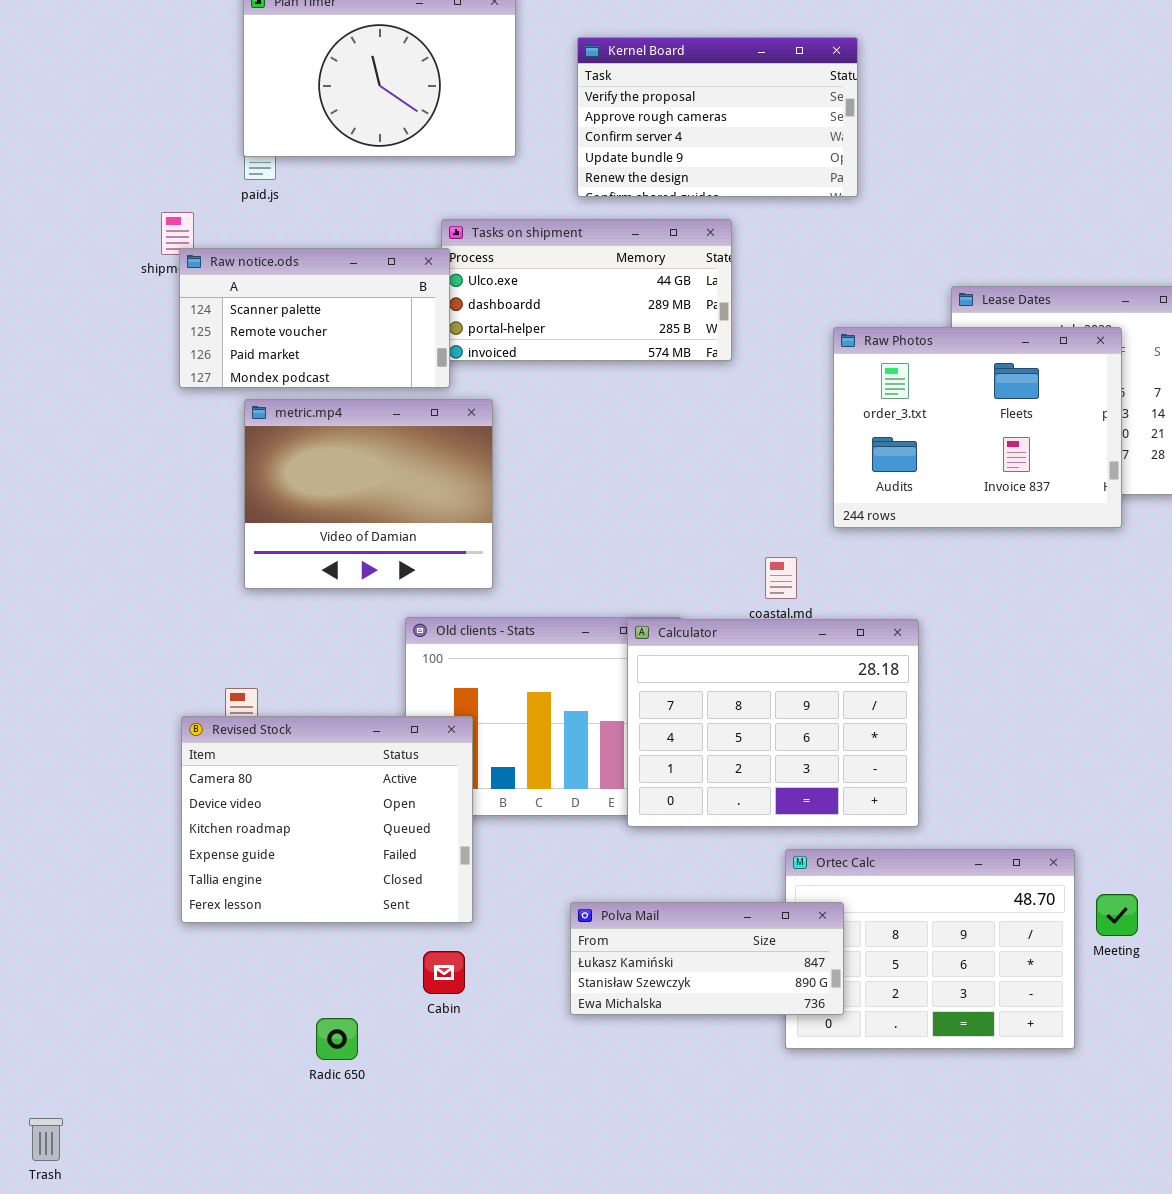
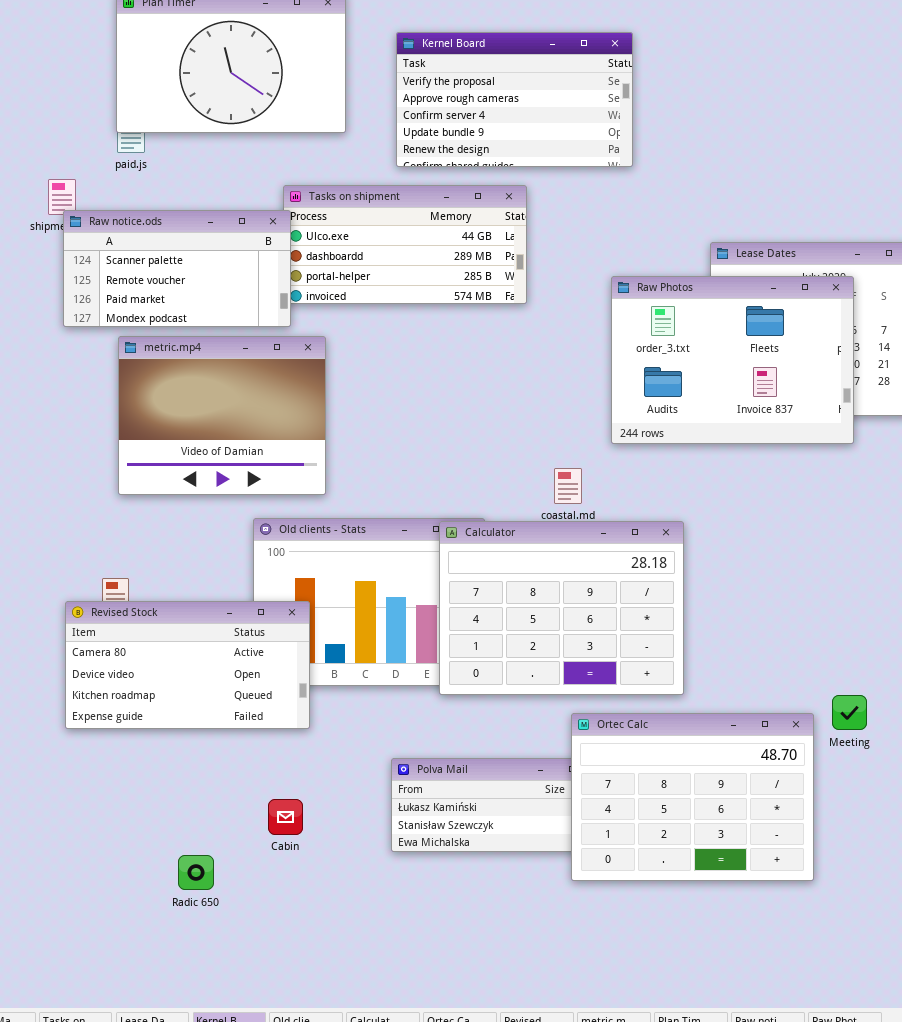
Revised Stock: [181,716,473,923] -> [65,601,310,729], resized
Ortec Calc: [785,849,1075,1049] -> [571,713,814,881], raised
Meeting: [1096,894,1138,936] -> [832,695,867,730], moved

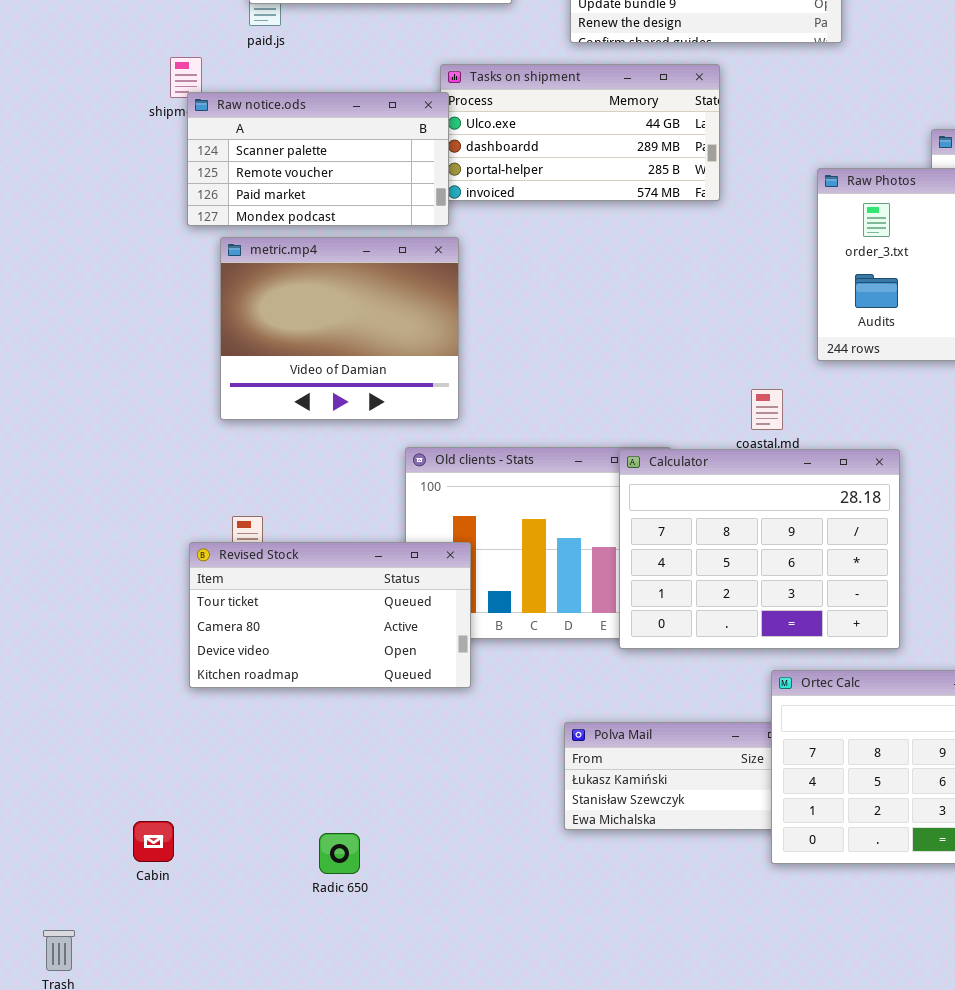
metric.mp4: [118,336,326,495] -> [220,237,459,420], moved
Revised Stock: [65,601,310,729] -> [189,542,471,688], scrolled up 1 row
Cabin: [268,799,303,835] -> [133,821,174,862], moved

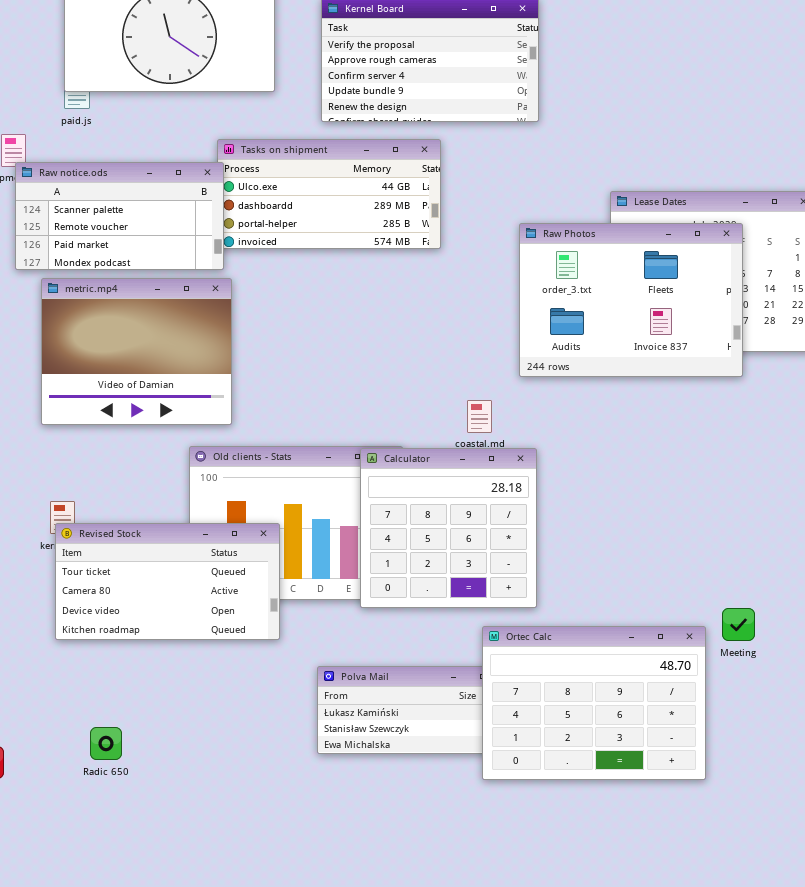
Calculator: [619,449,900,649] -> [360,448,537,608], resized
Revised Stock: [189,542,471,688] -> [55,523,280,640], moved
Radic 650: [319,833,360,874] -> [90,727,122,760], moved

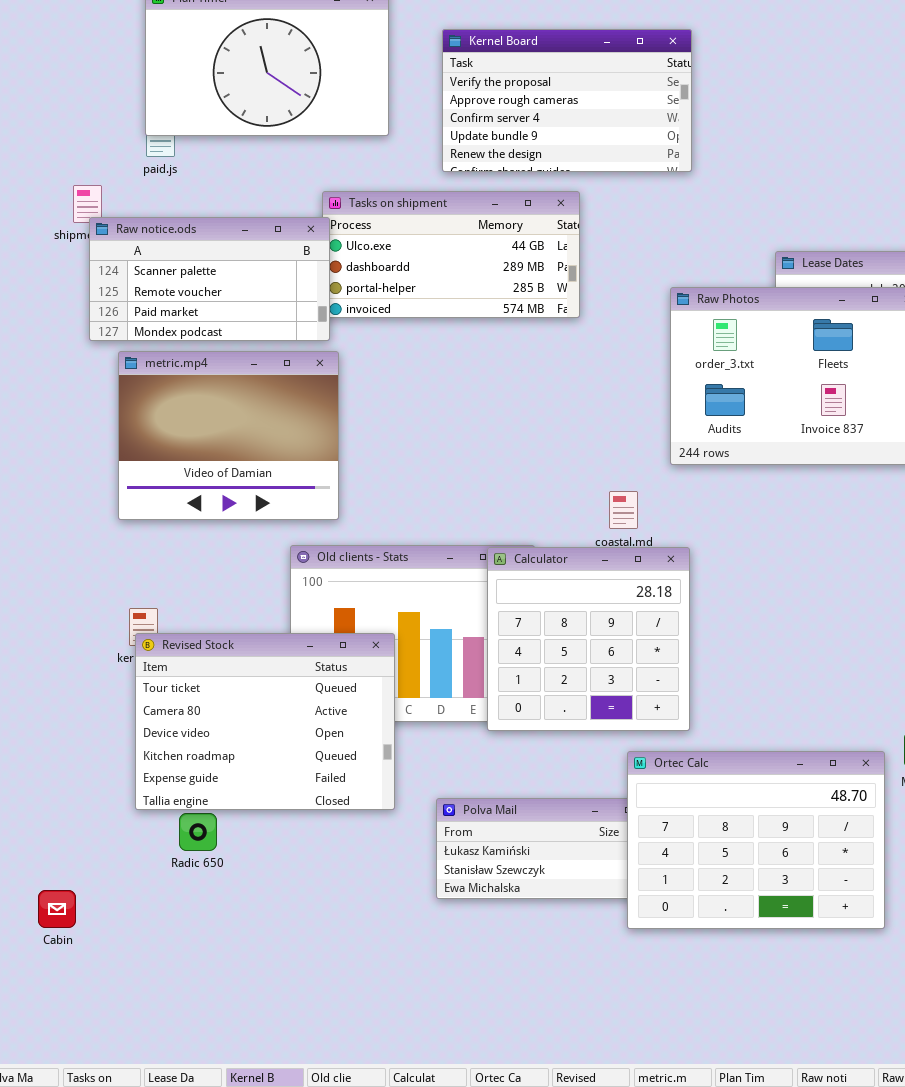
Revised Stock: [55,523,280,640] -> [135,633,395,810], resized
Radic 650: [90,727,122,760] -> [179,813,217,851], moved

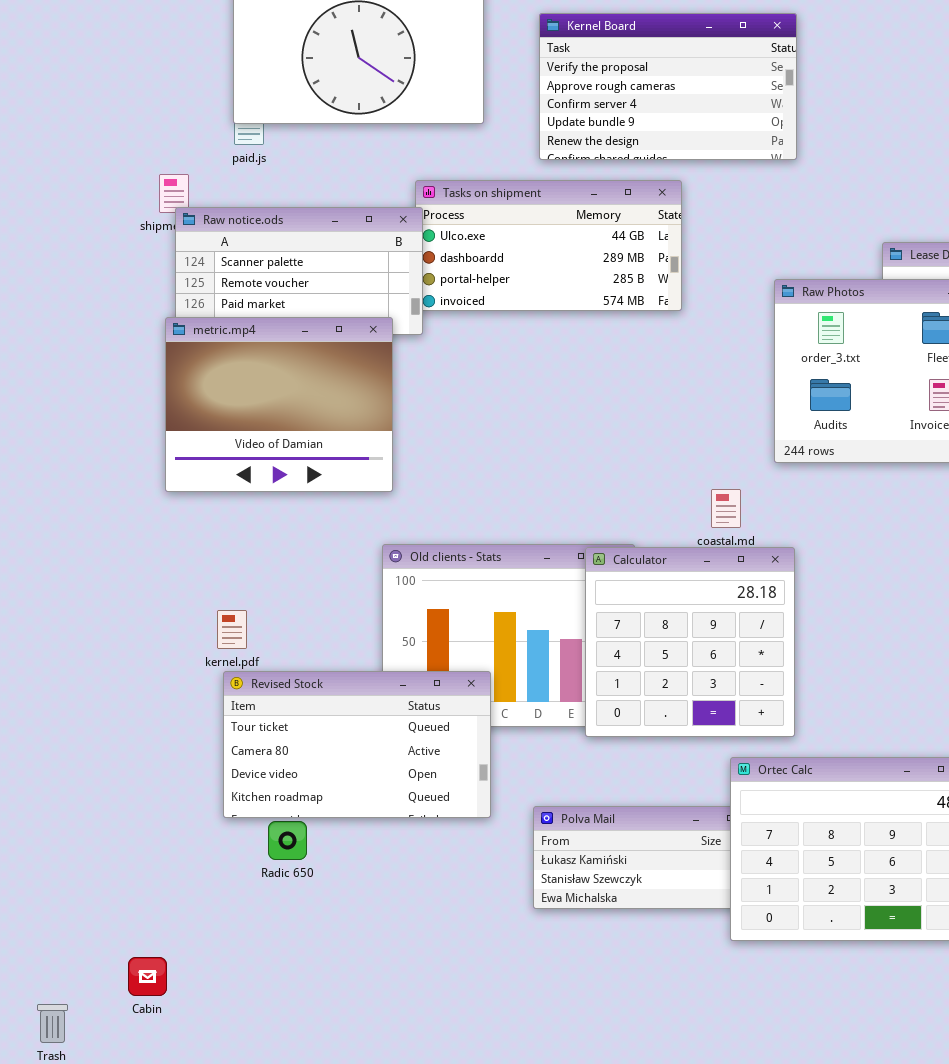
metric.mp4: [118,351,339,520] -> [165,317,393,492], moved
Revised Stock: [135,633,395,810] -> [223,671,491,818], resized
Cabin: [38,890,76,928] -> [128,957,167,996], moved

